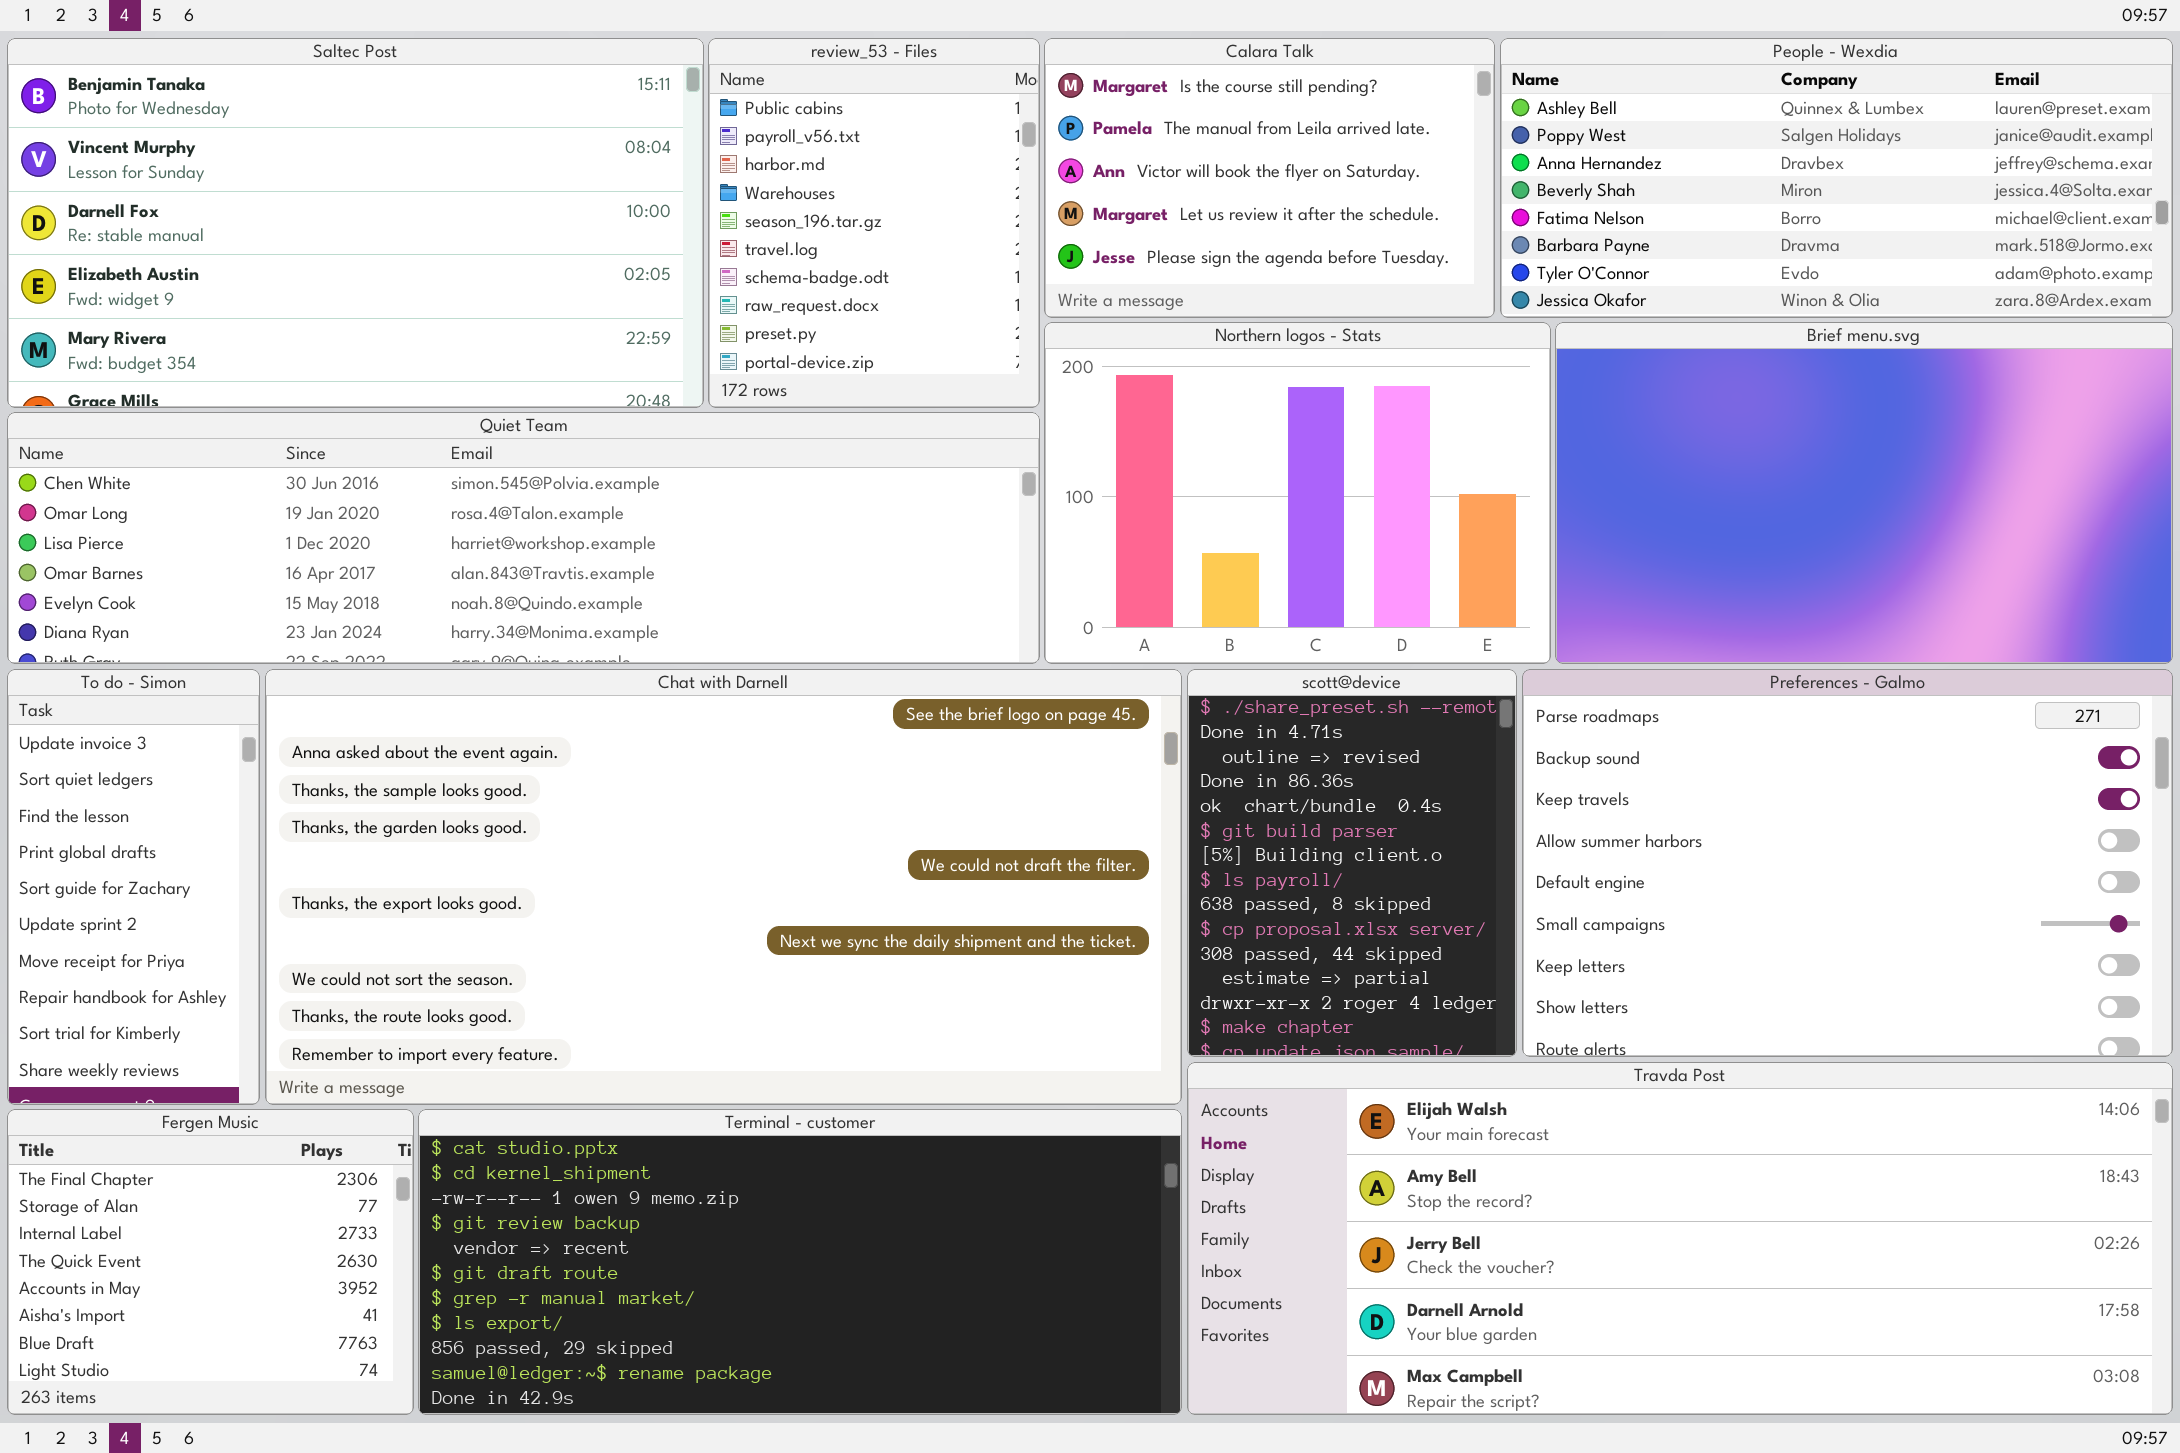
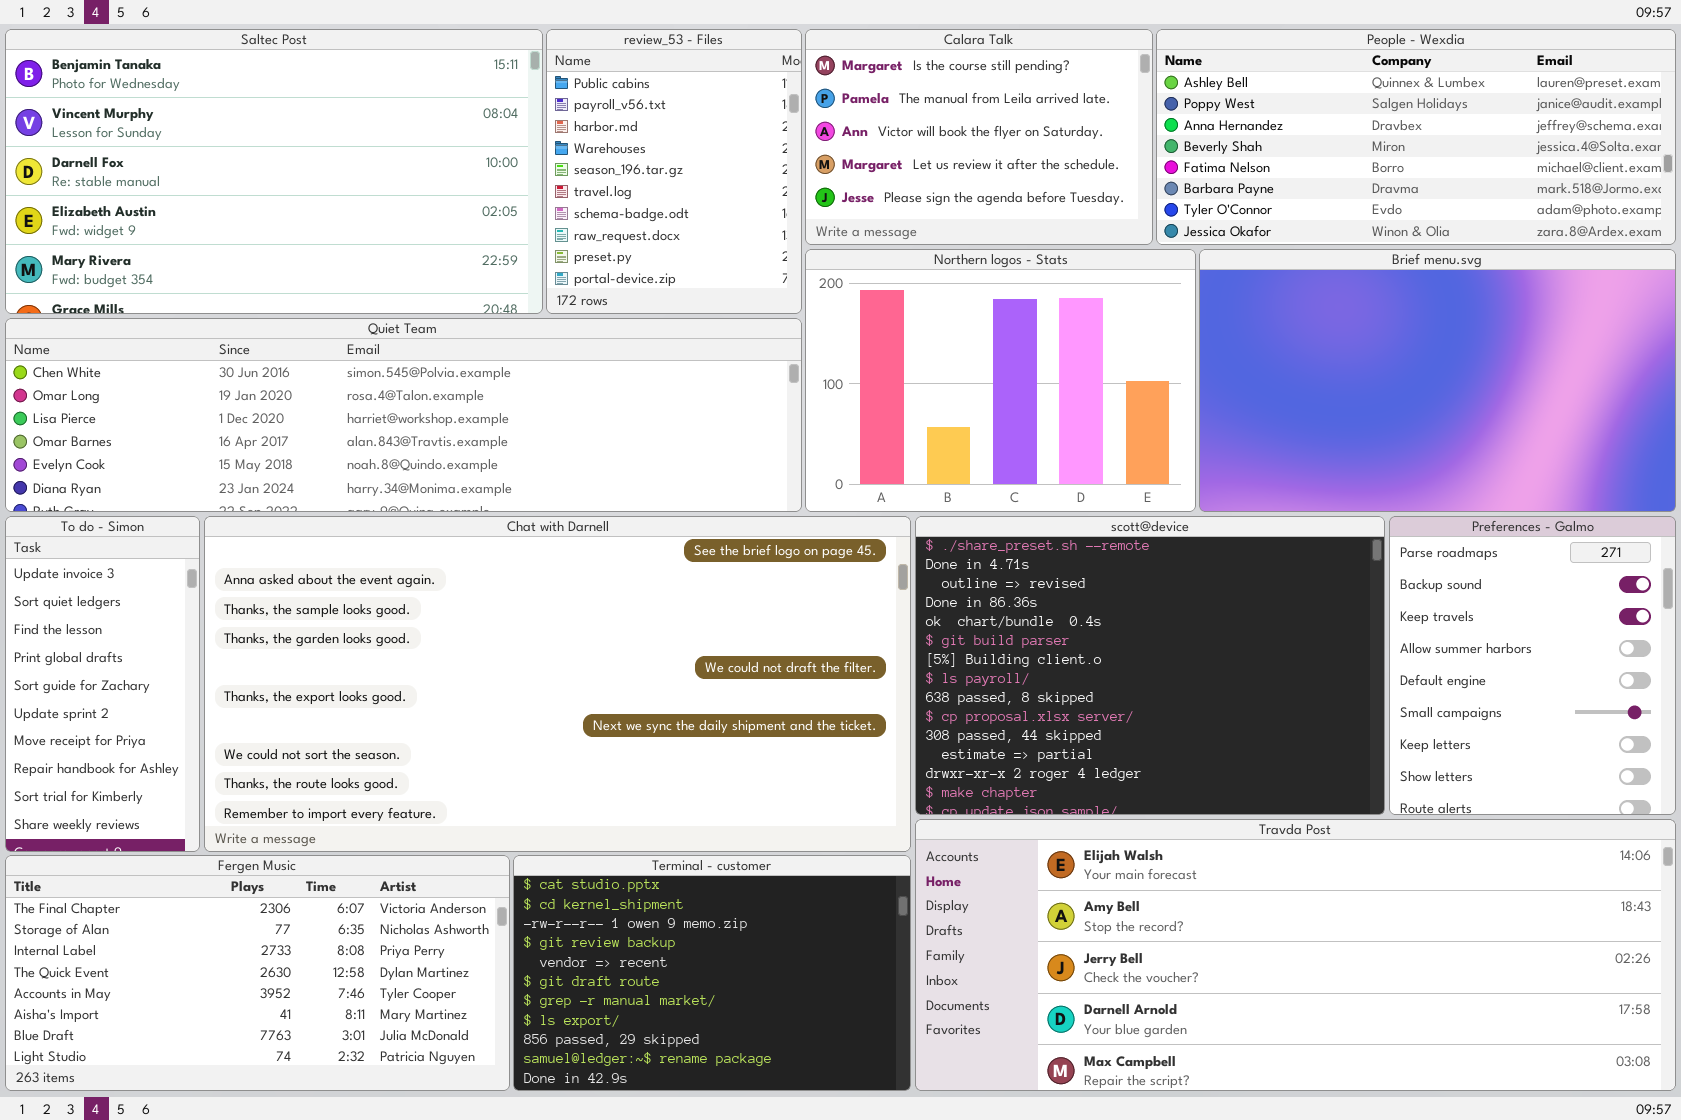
scott@device: [1187,669,1517,1057] -> [915,516,1385,815], resized
Preferences - Galmo: [1522,669,2173,1057] -> [1389,516,1676,815], resized
Fergen Music: [7,1109,414,1415] -> [5,855,510,1091], resized
Terminal - customer: [418,1109,1182,1415] -> [513,855,911,1091], resized

